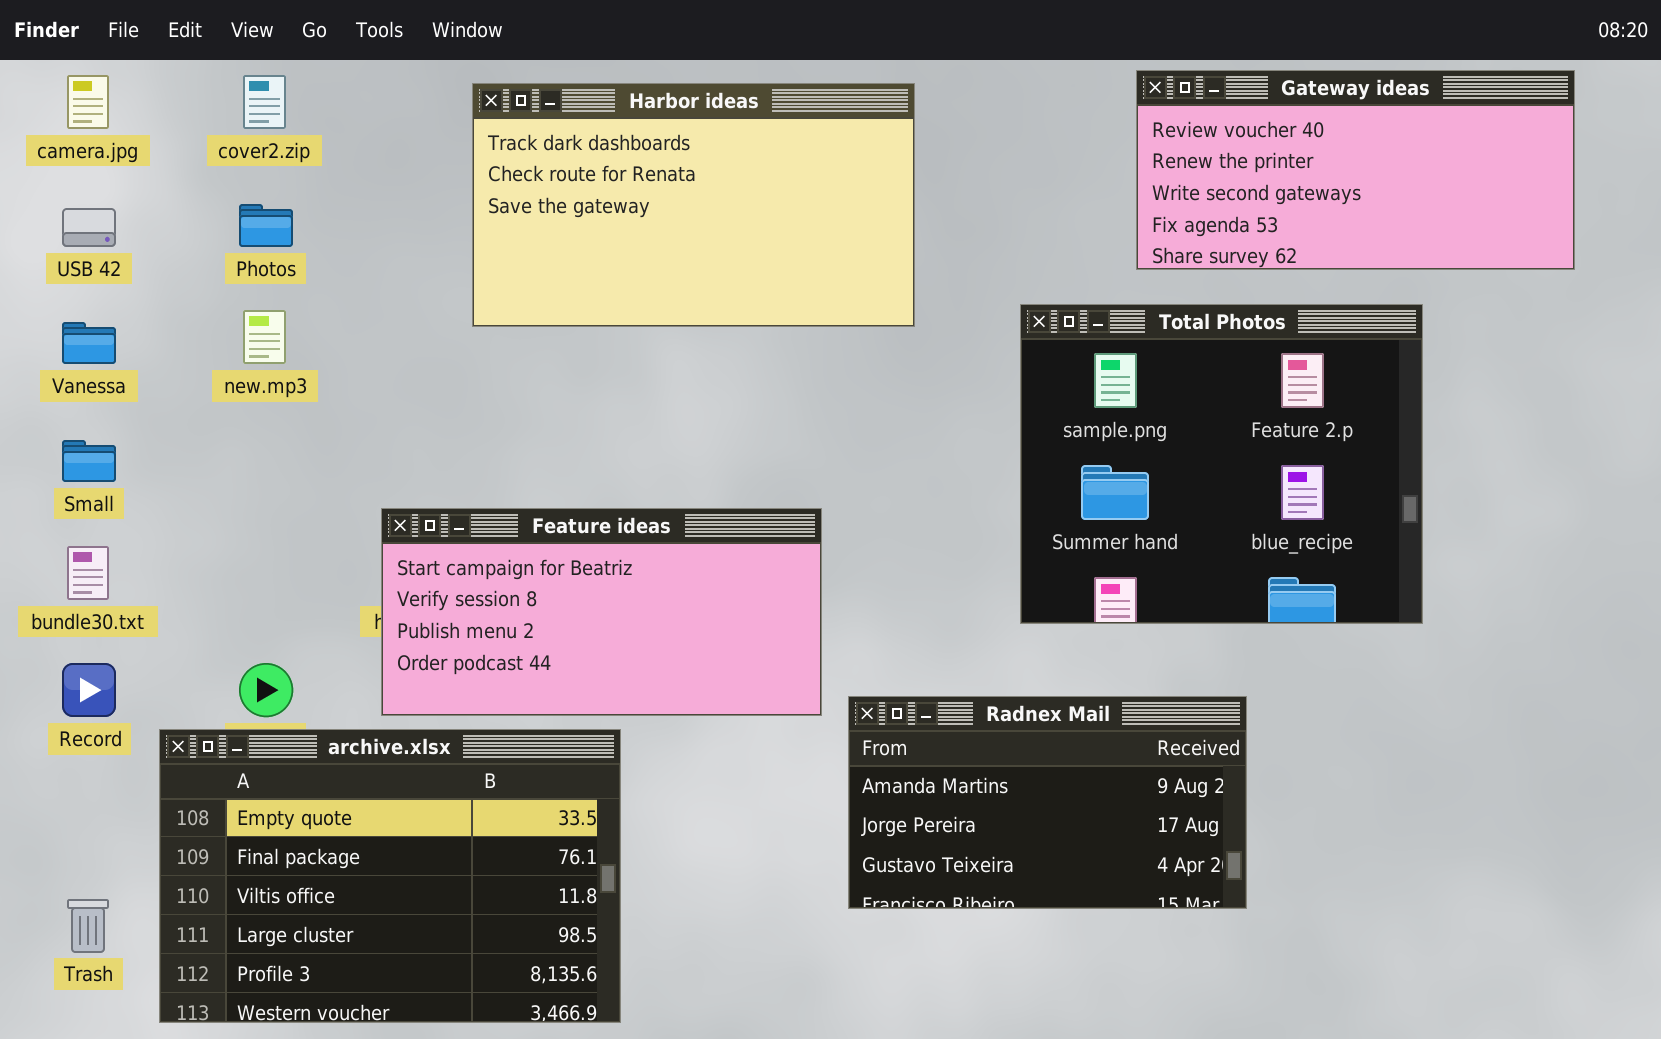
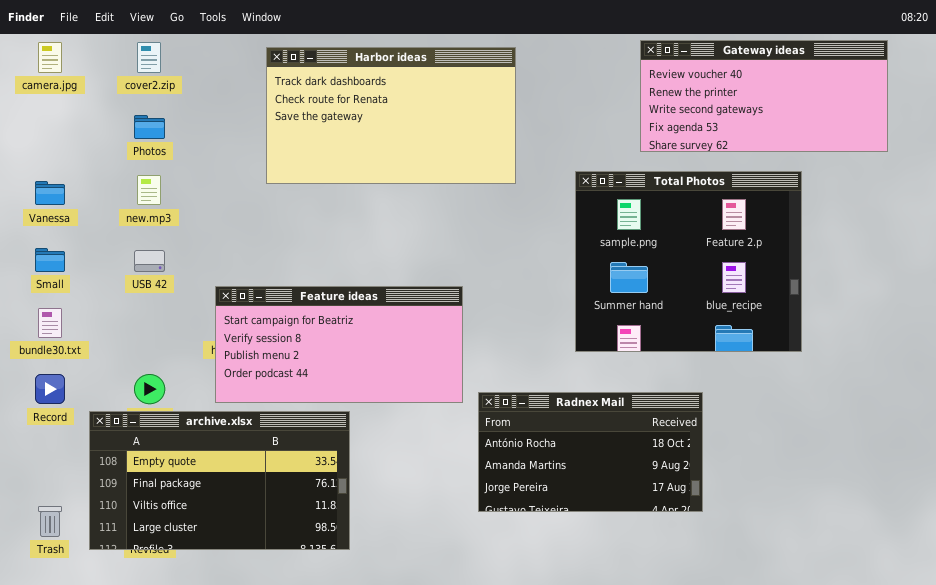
USB 42: [62,208,116,247] -> [134,250,165,272], moved
Radnex Mail: [848,696,1247,909] -> [478,392,703,512], scrolled up 1 row
archive.xlsx: [159,729,621,1023] -> [89,411,350,550], resized

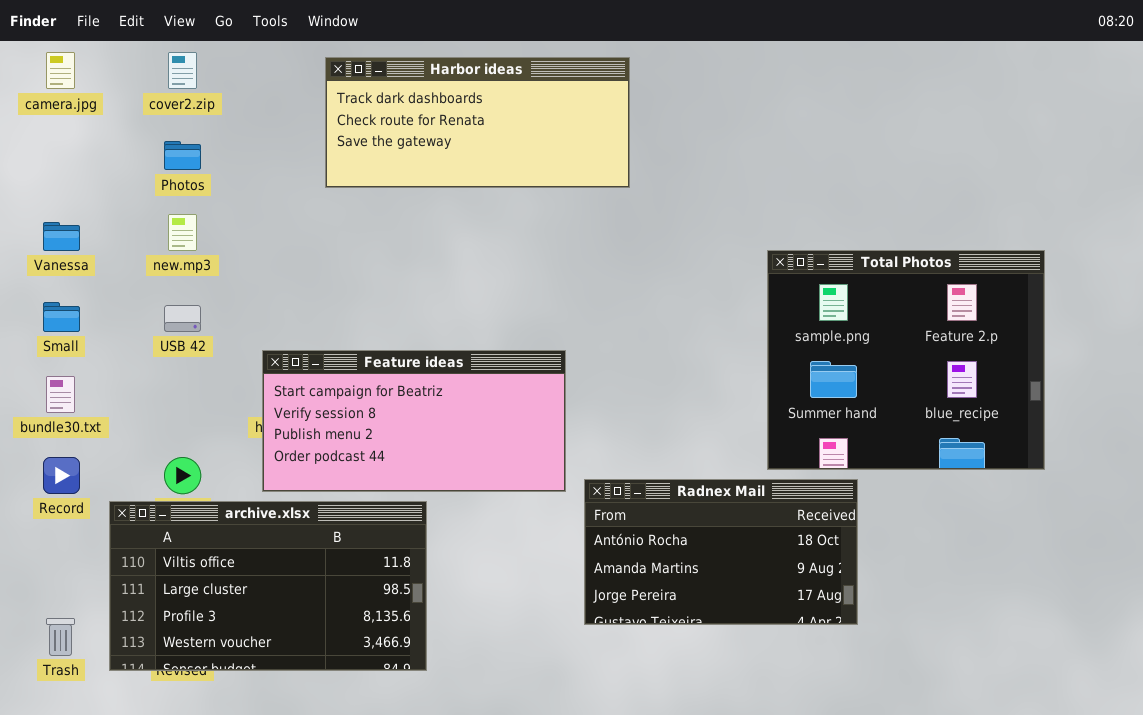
Gateway ideas: [640,40,888,152] -> none, closed
Harbor ideas: [266,47,516,184] -> [325,57,630,188], resized
Total Photos: [575,171,802,352] -> [767,250,1045,470], moved
archive.xlsx: [89,411,350,550] -> [109,501,427,671], scrolled down 2 rows

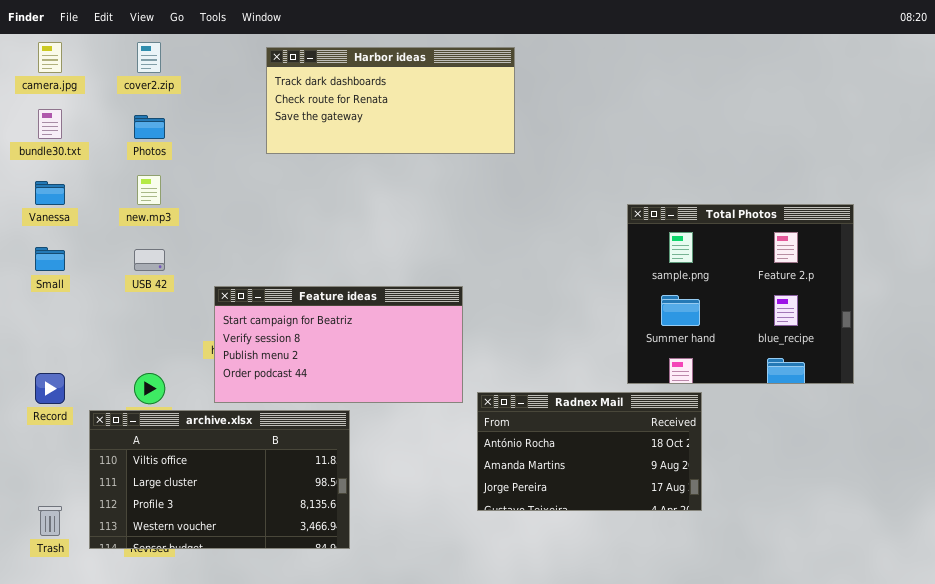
bundle30.txt: [46,376,75,413] -> [38,109,62,139], moved

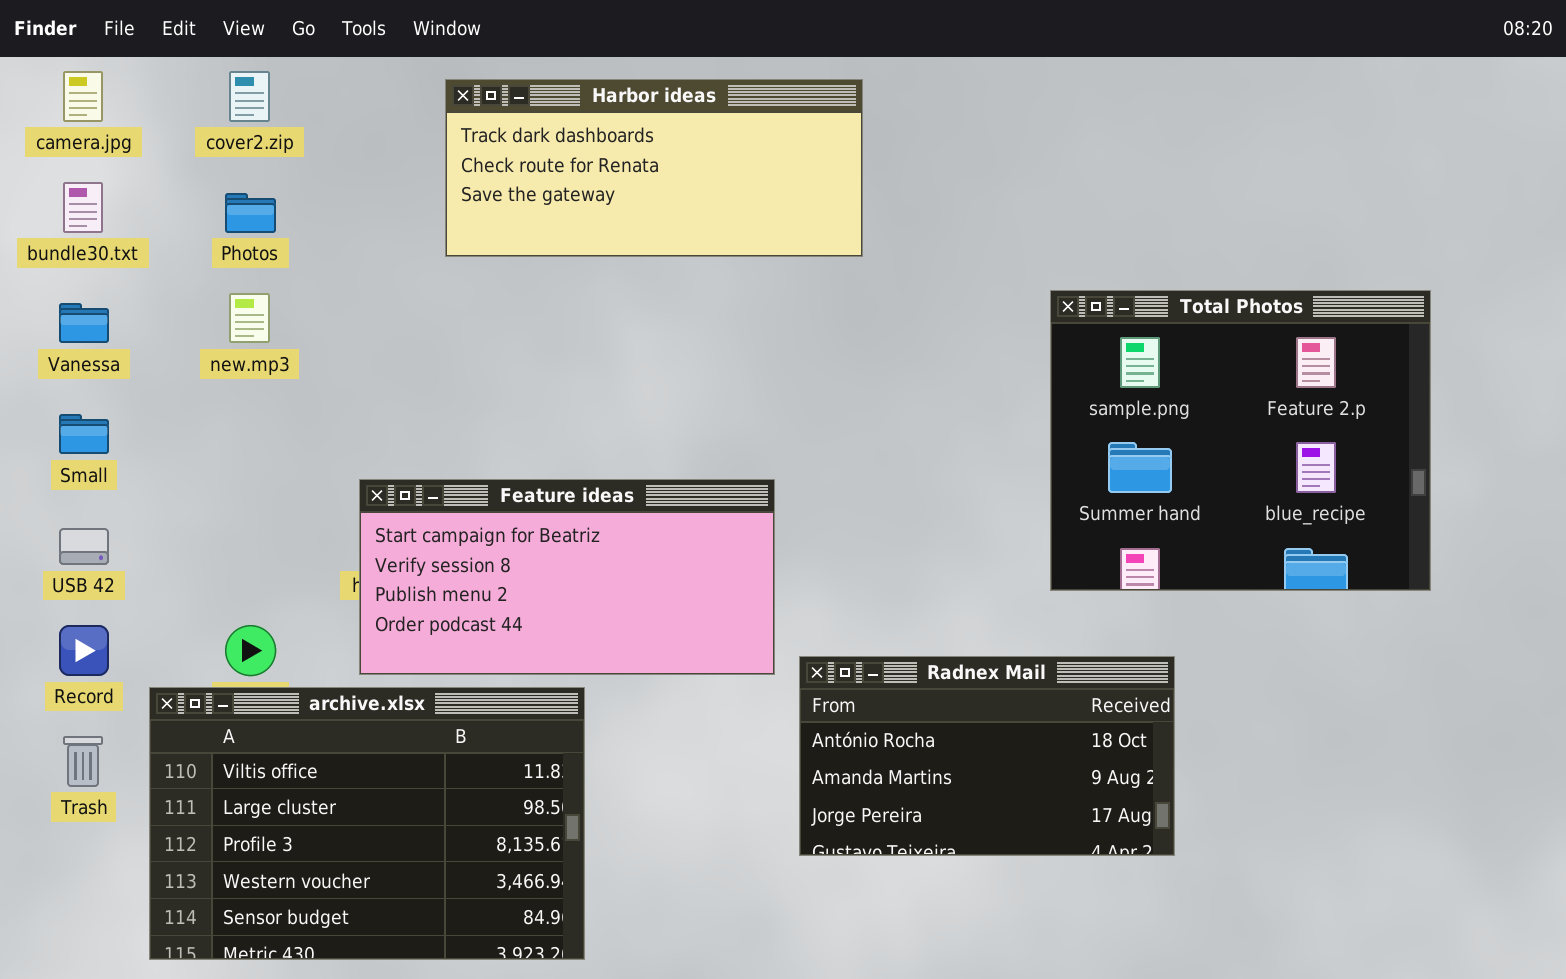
Total Photos: [627,204,854,384] -> [1050,290,1431,591], moved
USB 42: [134,249,165,271] -> [59,528,109,565], moved
archive.xlsx: [89,410,350,549] -> [149,687,585,960], resized
Trash: [38,506,62,536] -> [63,736,103,787], moved

